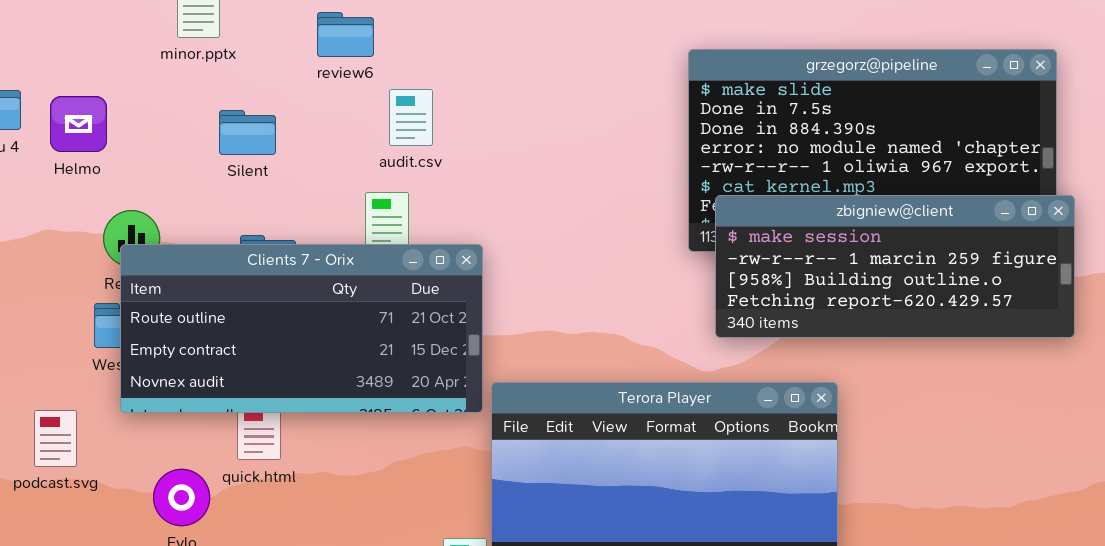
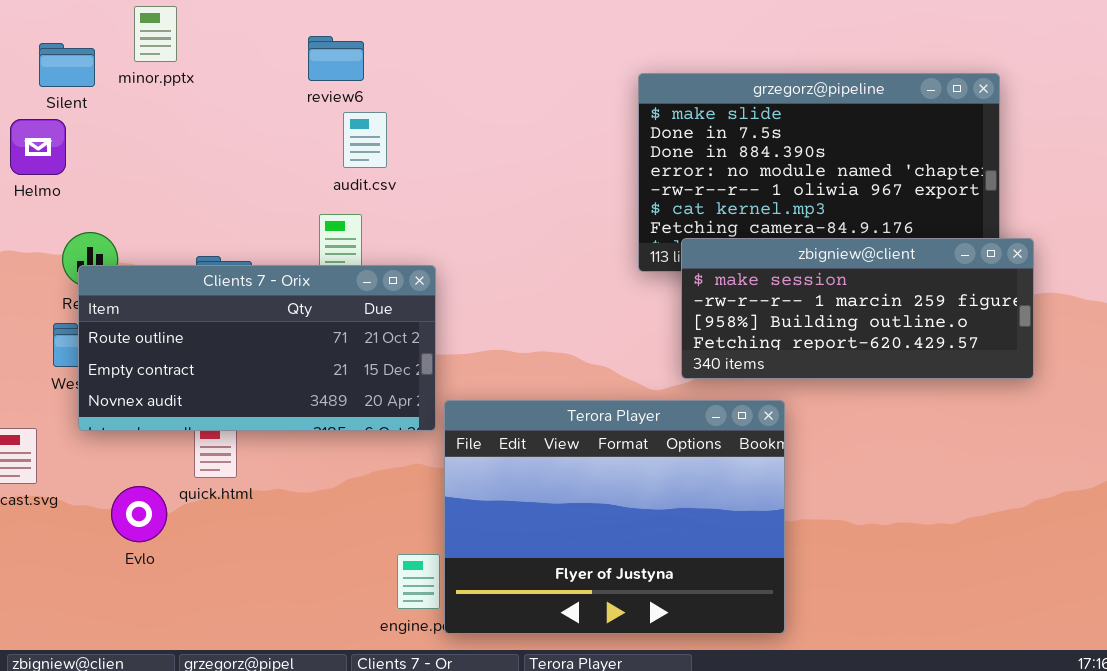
review6: [317,12,374,57] -> [308,36,364,81], moved
Silent: [219,110,276,155] -> [39,43,95,87], moved
zbigniew@client: [715,195,1075,338] -> [681,238,1034,379], moved

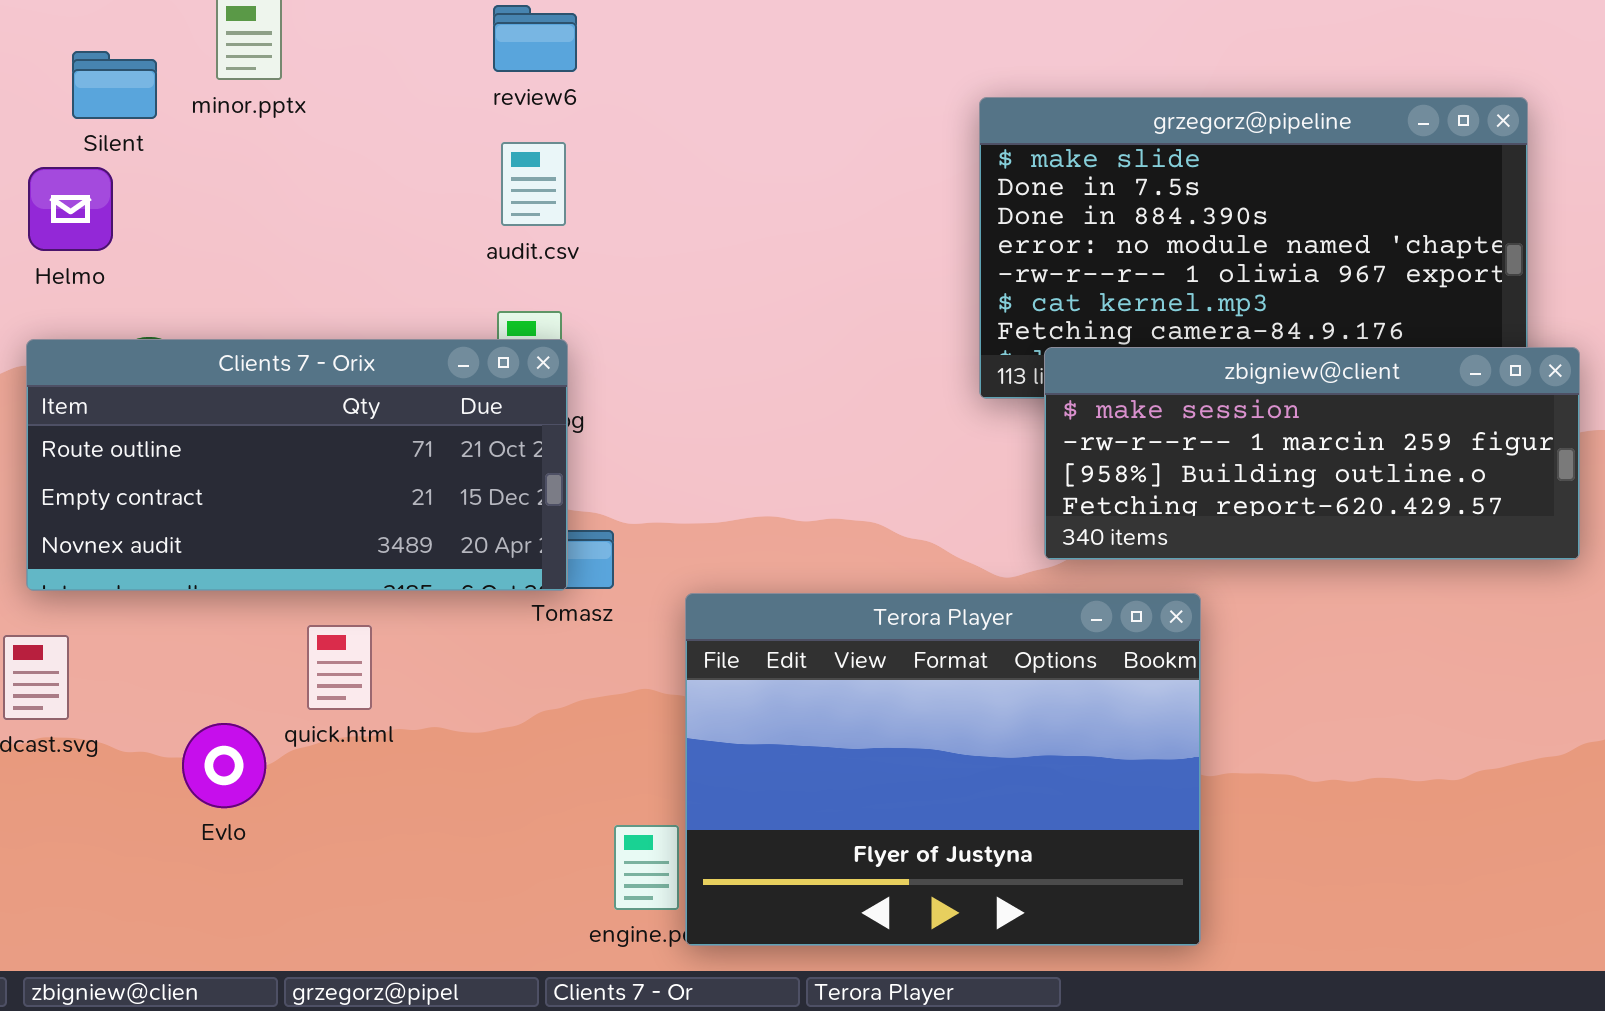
review6: [308,36,364,81] -> [493,5,577,72], moved
audit.csv: [343,112,387,168] -> [501,142,566,226], moved
Clients 7 - Orix: [78,265,436,431] -> [26,339,568,591], moved

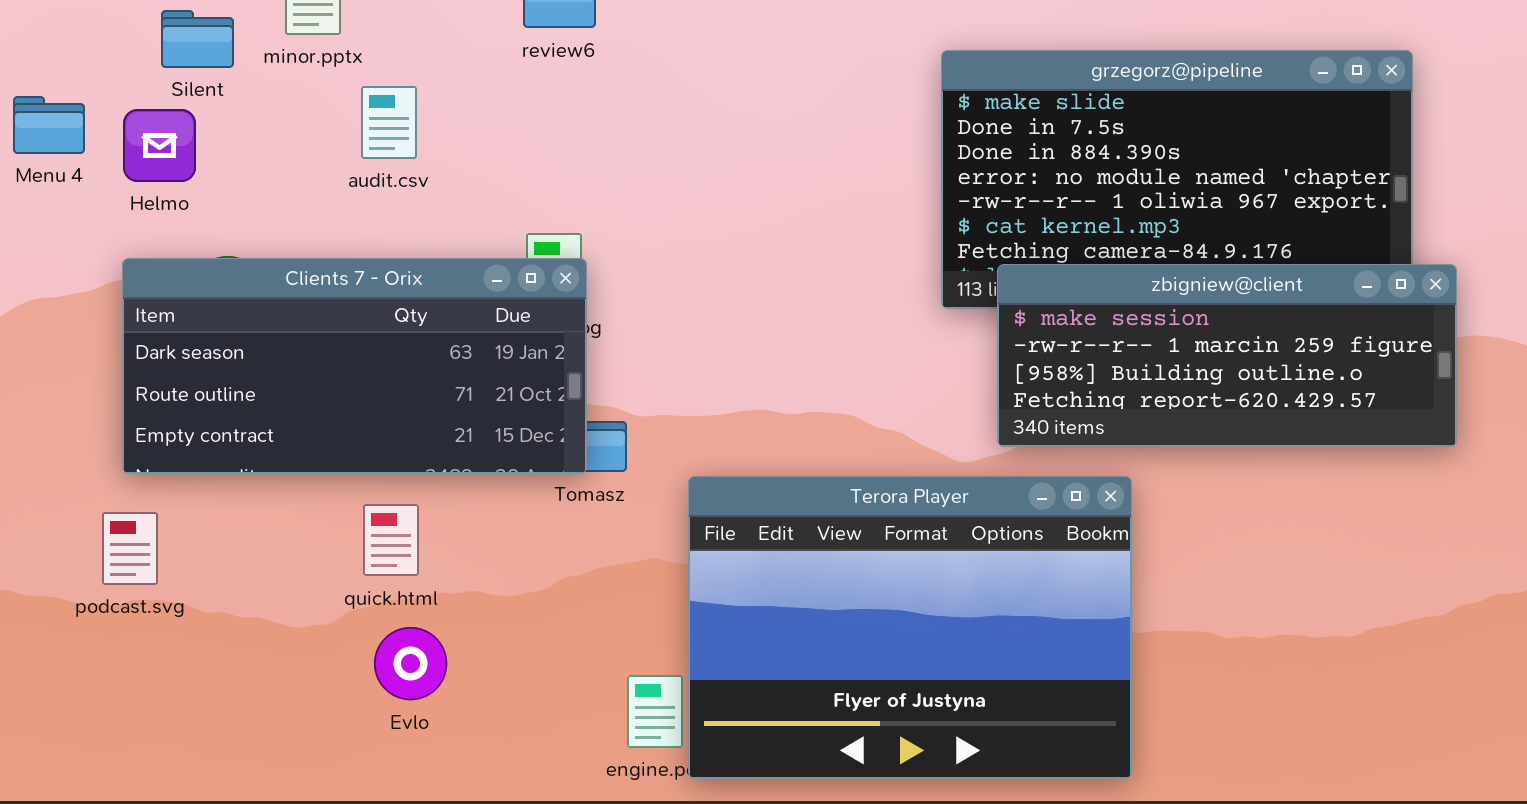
audit.csv: [501,142,566,226] -> [361,86,417,159], moved
Clients 7 - Orix: [26,339,568,591] -> [122,258,587,474], scrolled up 1 row
Evlo: [182,723,266,808] -> [374,627,447,700], moved

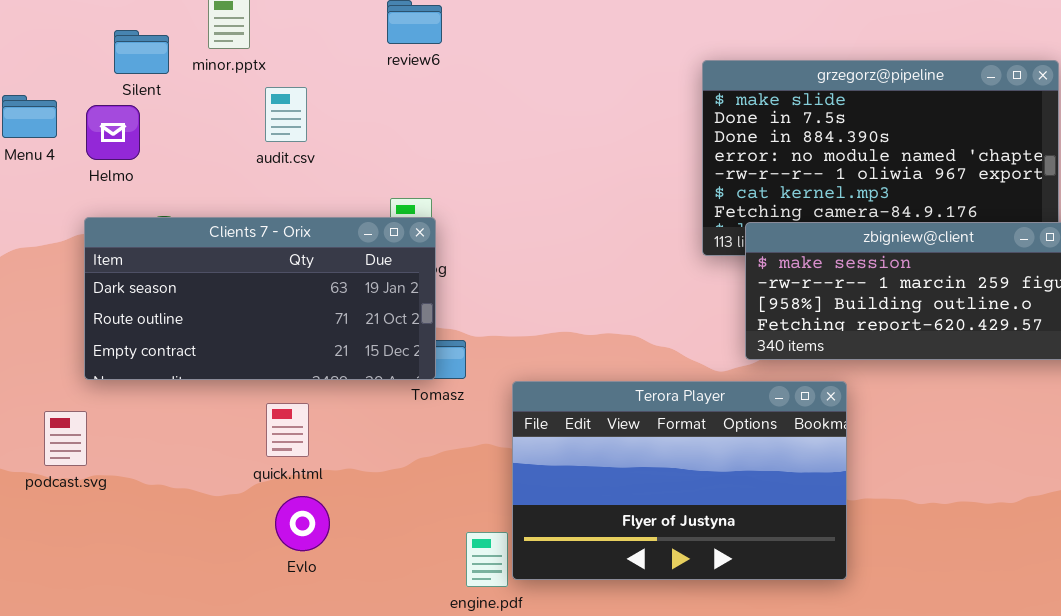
Terora Player: [688,476,1132,779] -> [512,381,847,580], resized
podcast.svg: [102,512,158,585] -> [44,411,87,466], moved

